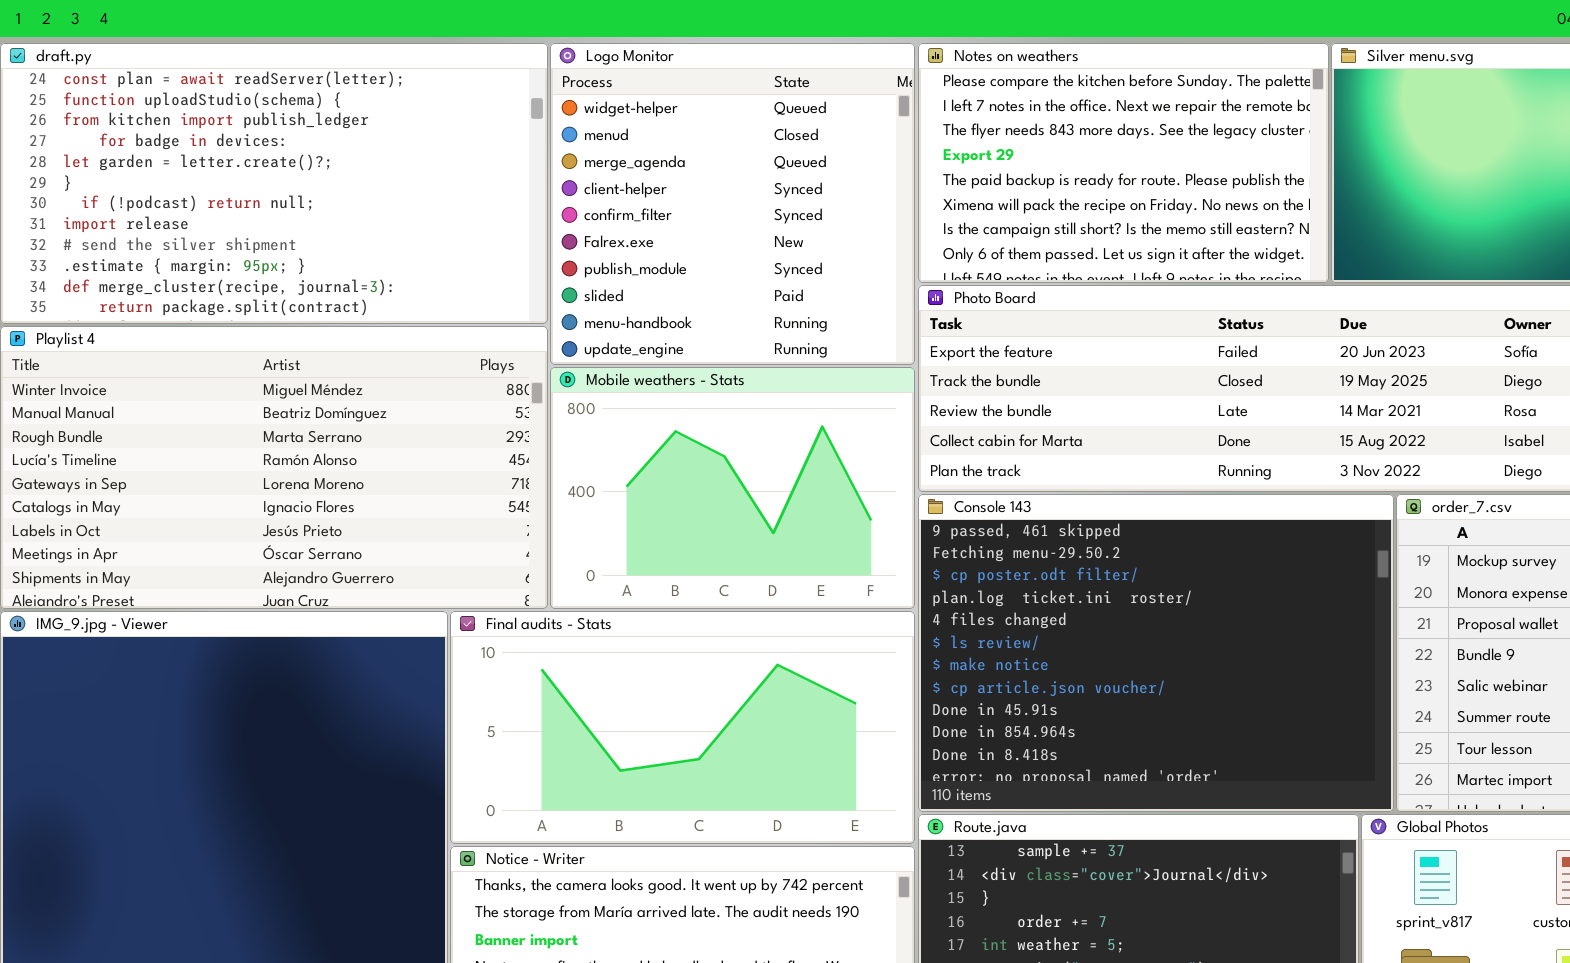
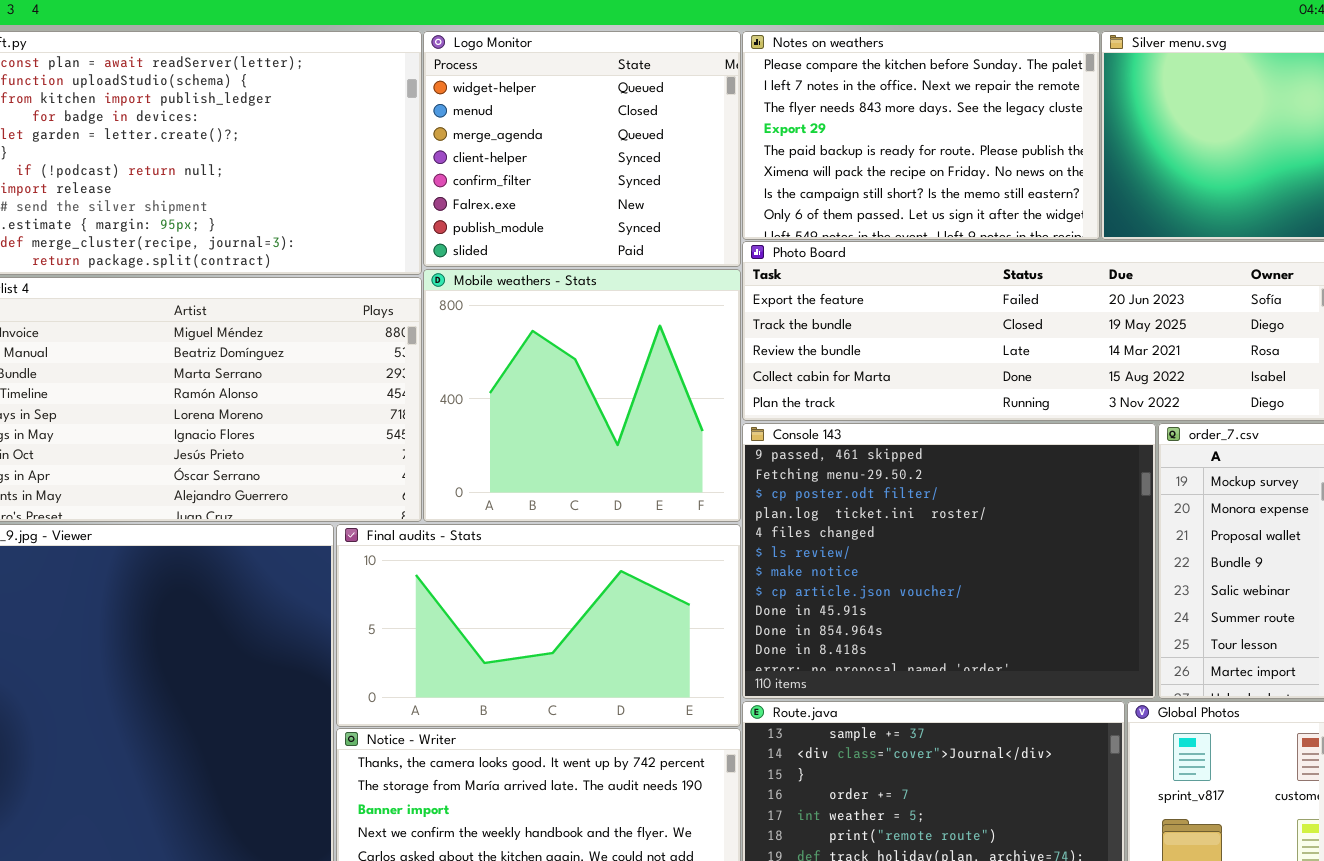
Logo Monitor: [550,43,915,365] -> [423,31,741,267], resized
Mobile weathers - Stats: [550,367,915,609] -> [423,269,741,522], resized

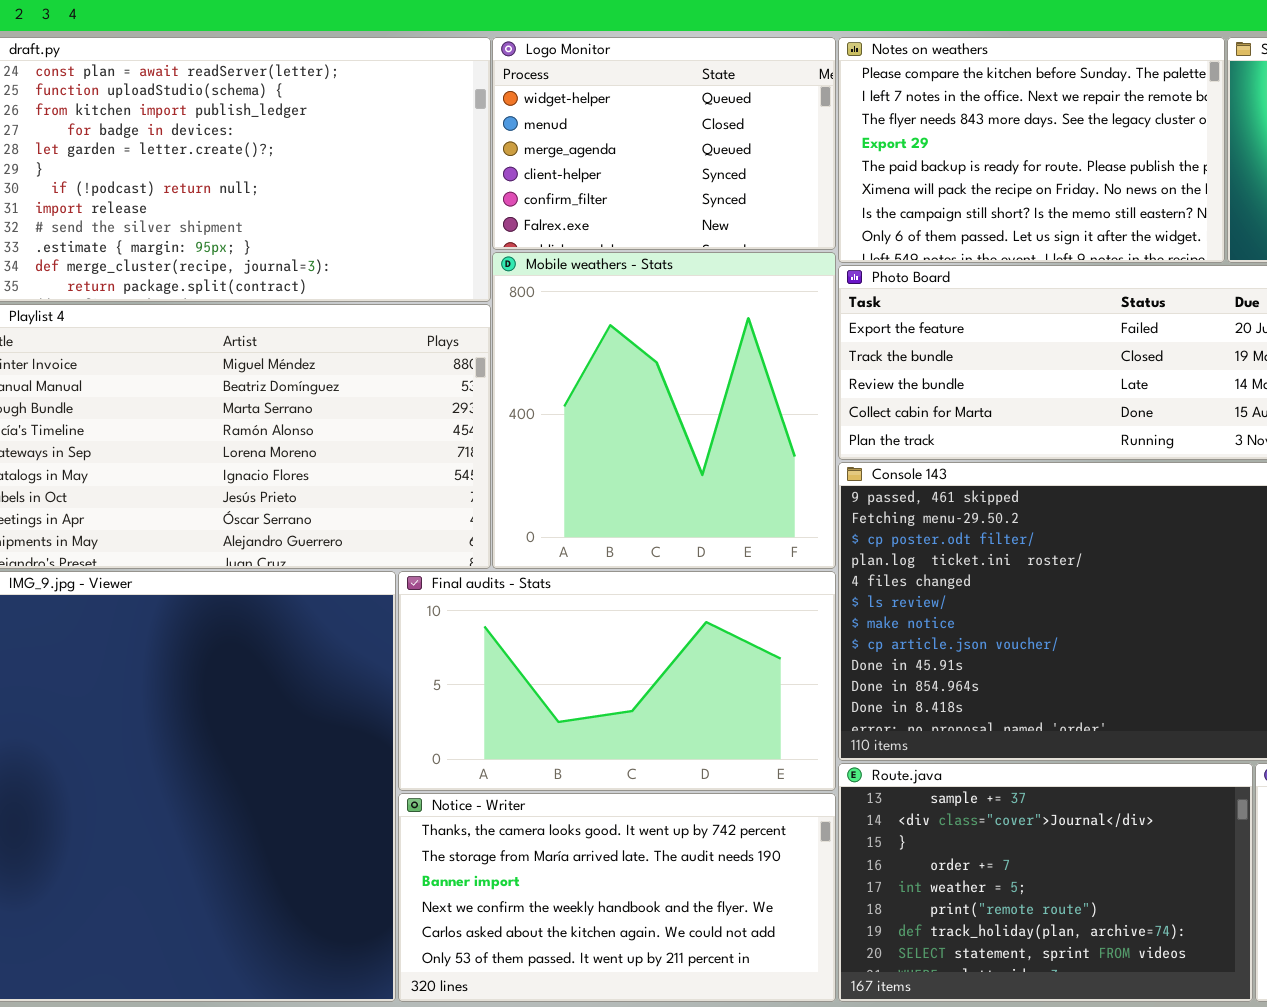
Logo Monitor: [423,31,741,267] -> [492,37,836,250], resized
Mobile weathers - Stats: [423,269,741,522] -> [492,252,836,569], resized

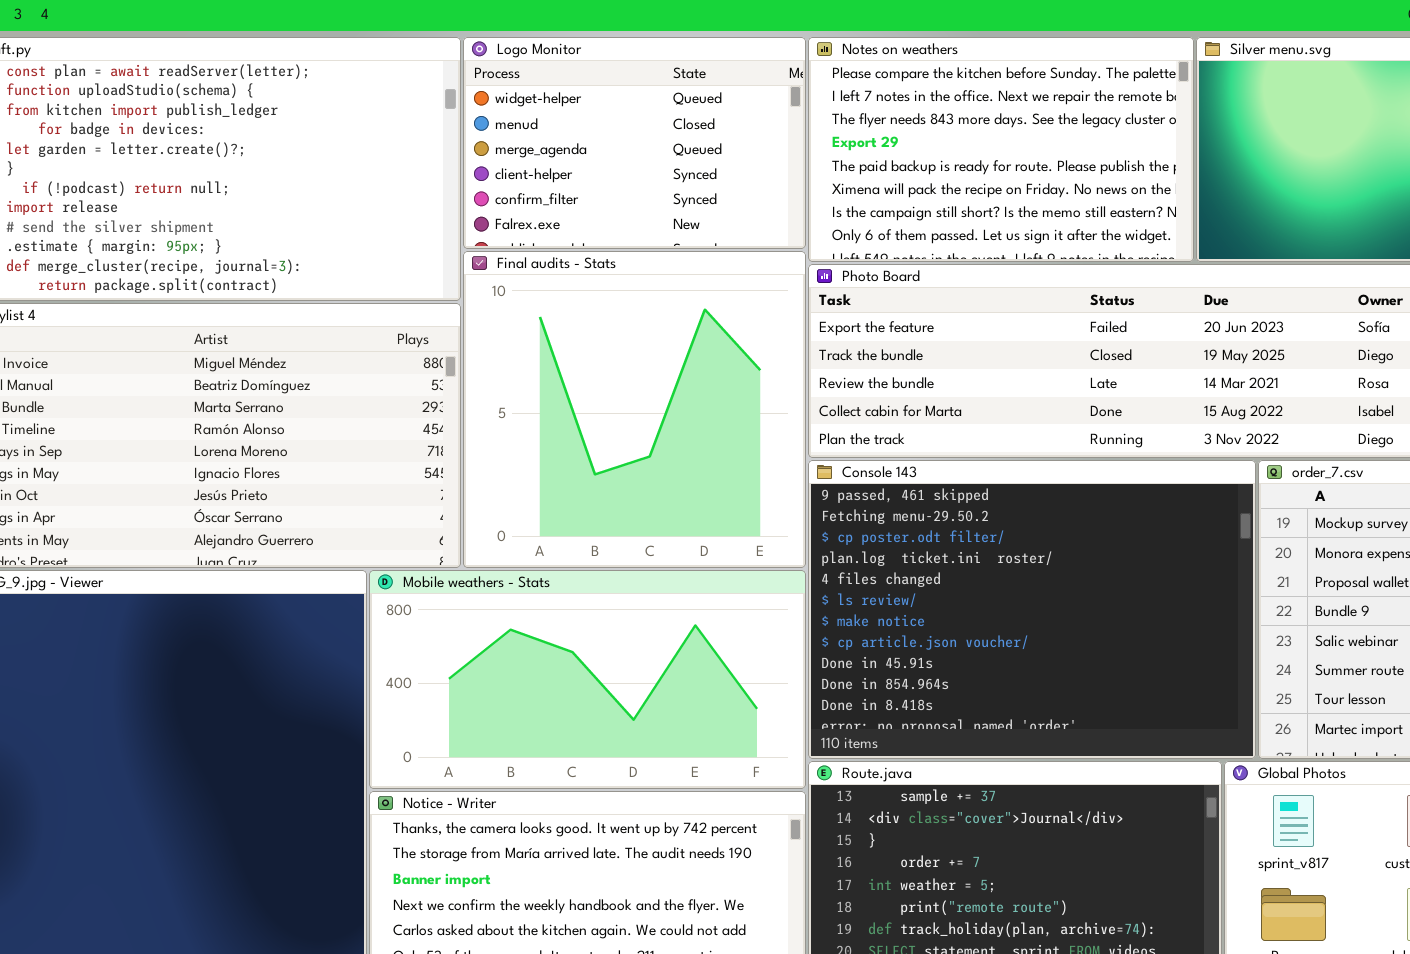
Mobile weathers - Stats: [492,252,836,569] -> [369,570,806,789], moved, resized
Final audits - Stats: [398,571,836,791] -> [463,251,806,568], moved, resized

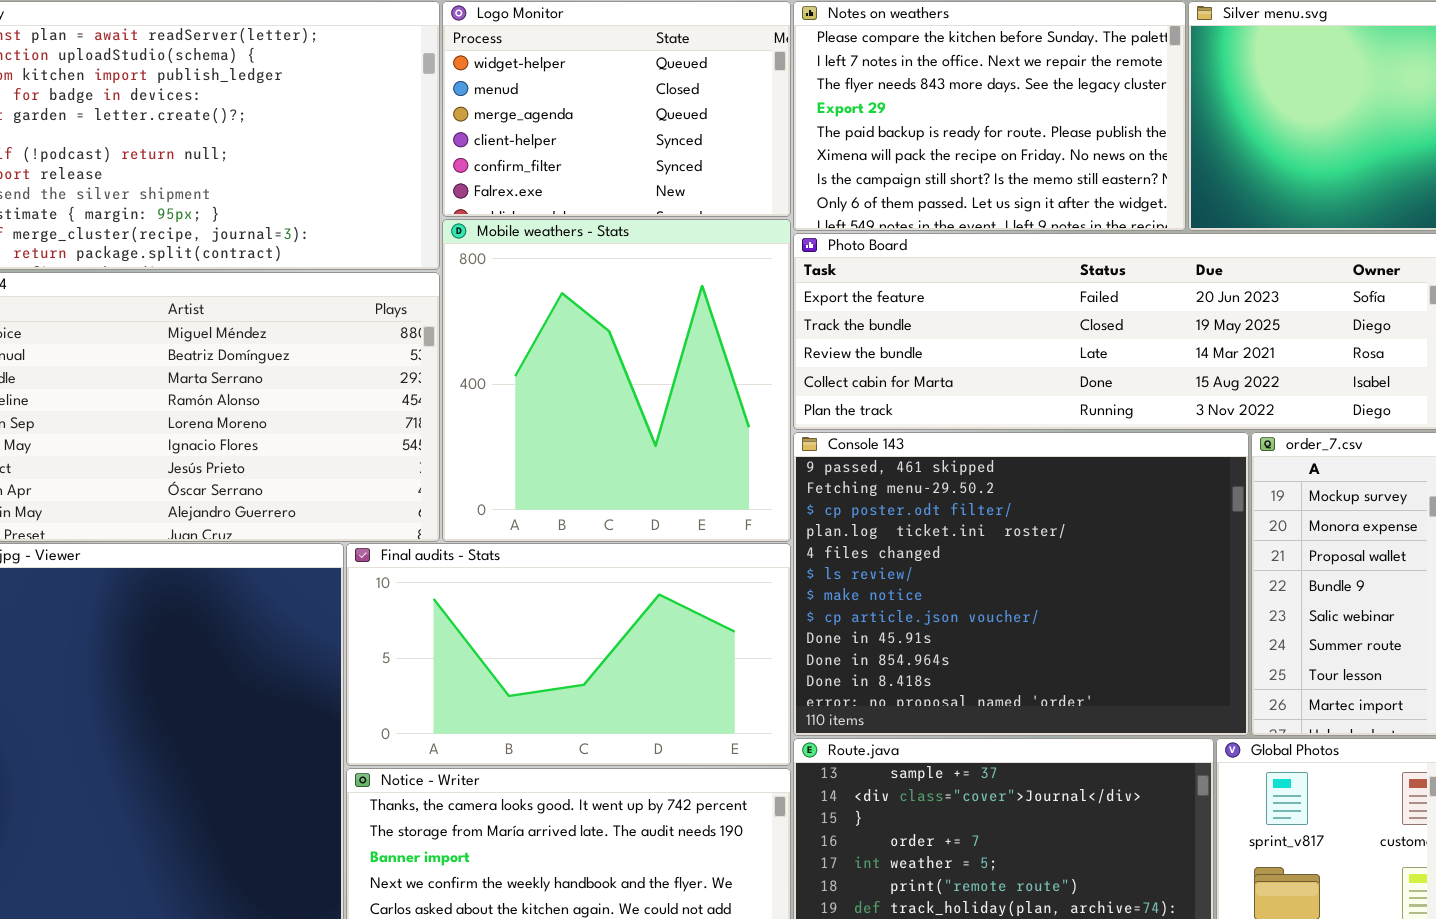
Final audits - Stats: [463,251,806,568] -> [346,543,791,766], moved, resized
Mobile weathers - Stats: [369,570,806,789] -> [442,219,791,542], moved, resized

